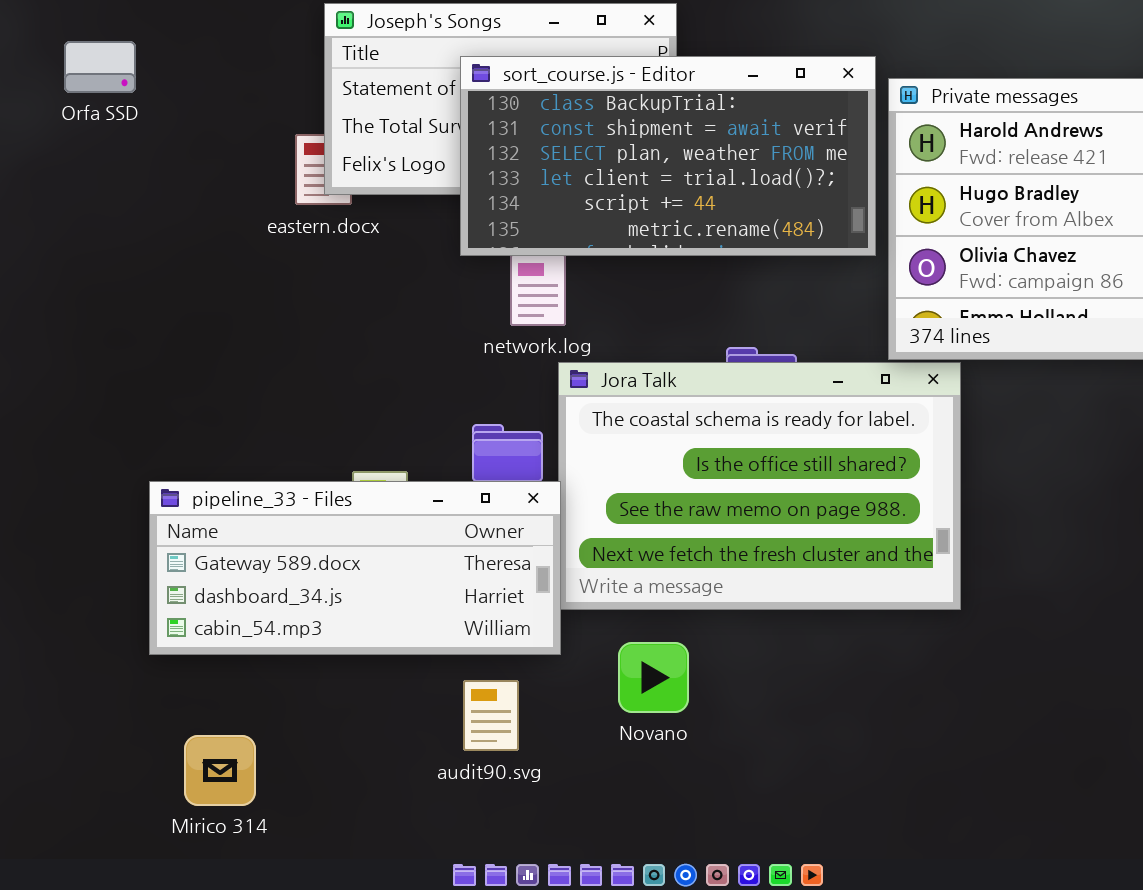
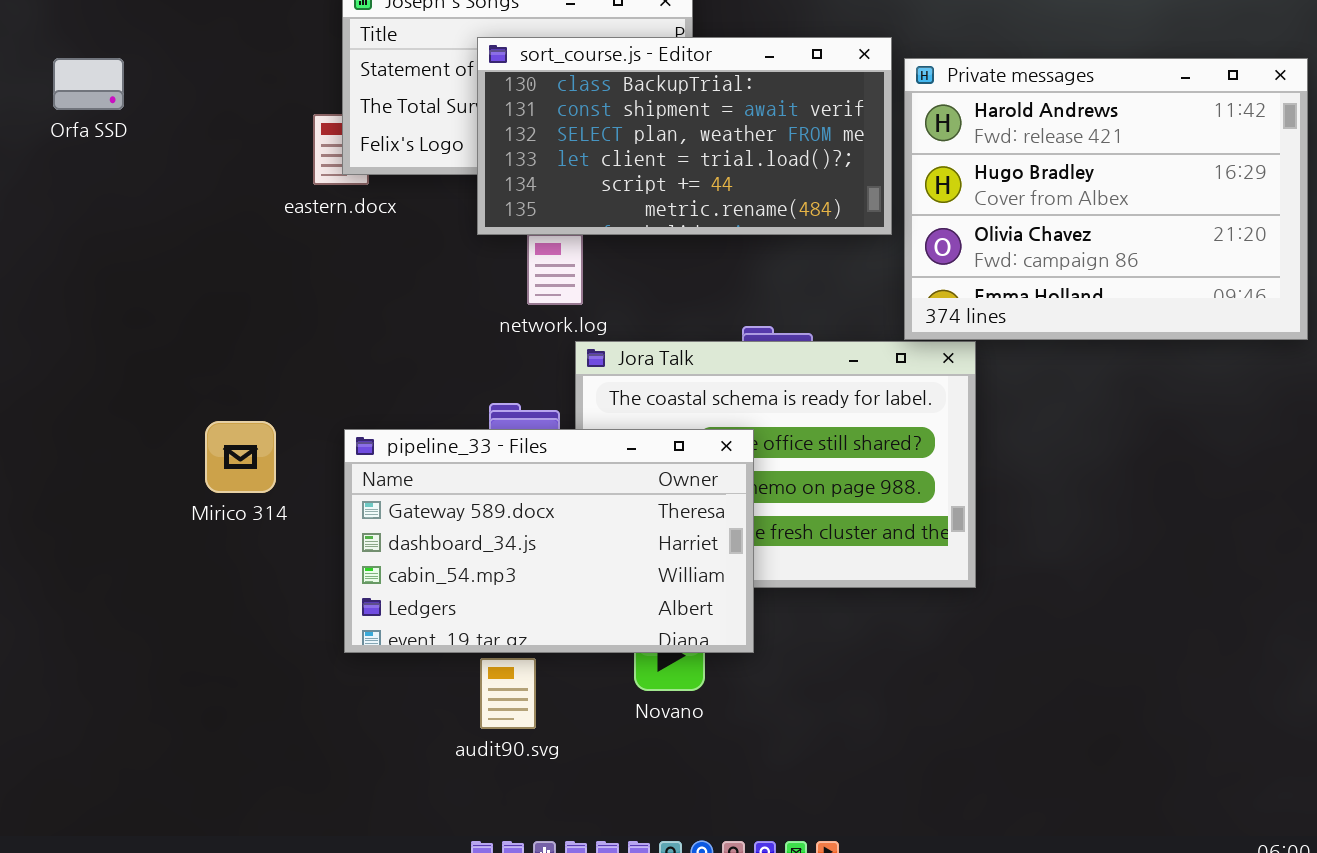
Orfa SSD: [64,41,136,93] -> [53,58,124,110], moved
pipeline_33 - Files: [149,481,561,655] -> [344,429,754,653], moved, resized
Mirico 314: [184,735,256,806] -> [205,421,276,493], moved

